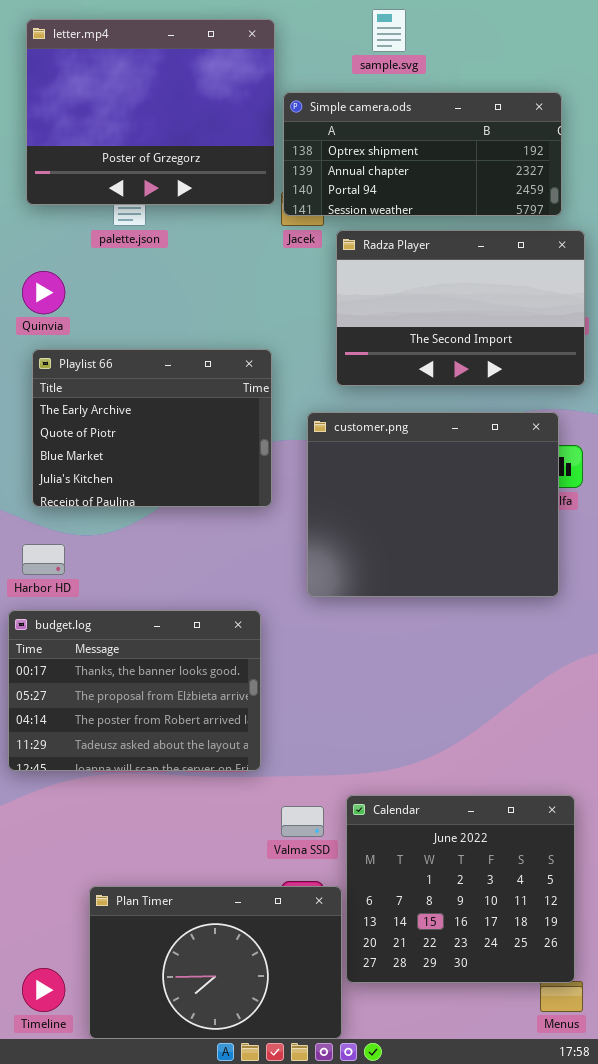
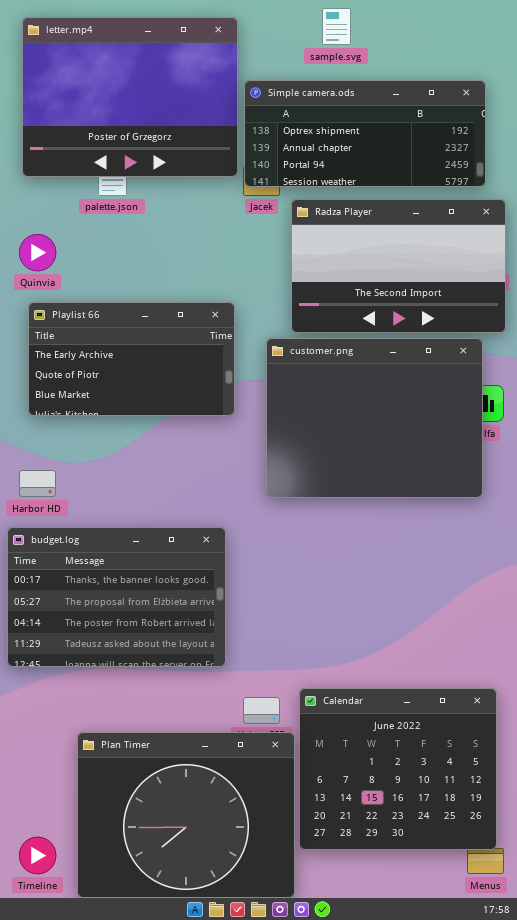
Playlist 66: [32,349,272,507] -> [28,302,235,416], resized
customer.png: [307,412,559,597] -> [266,338,483,498], moved
Plan Timer: [89,886,342,1039] -> [77,732,295,898], resized

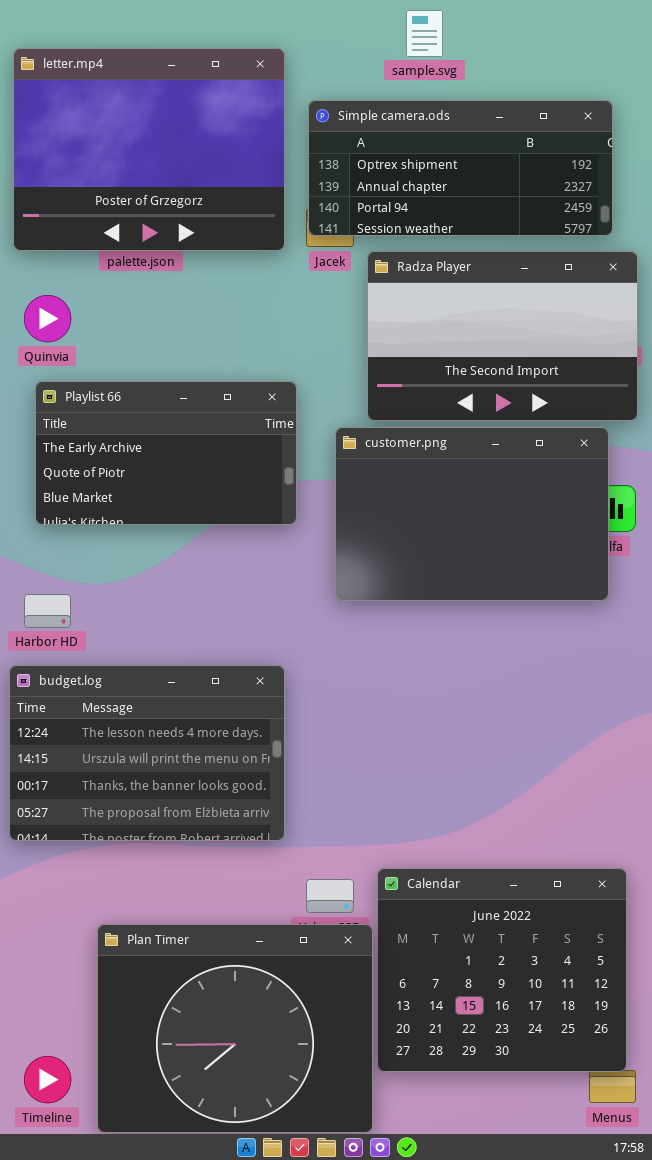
letter.mp4: [22,17,238,177] -> [13,48,285,251], moved
customer.png: [266,338,483,498] -> [335,427,609,601], resized
budget.log: [7,527,226,667] -> [9,665,285,841], scrolled up 2 rows

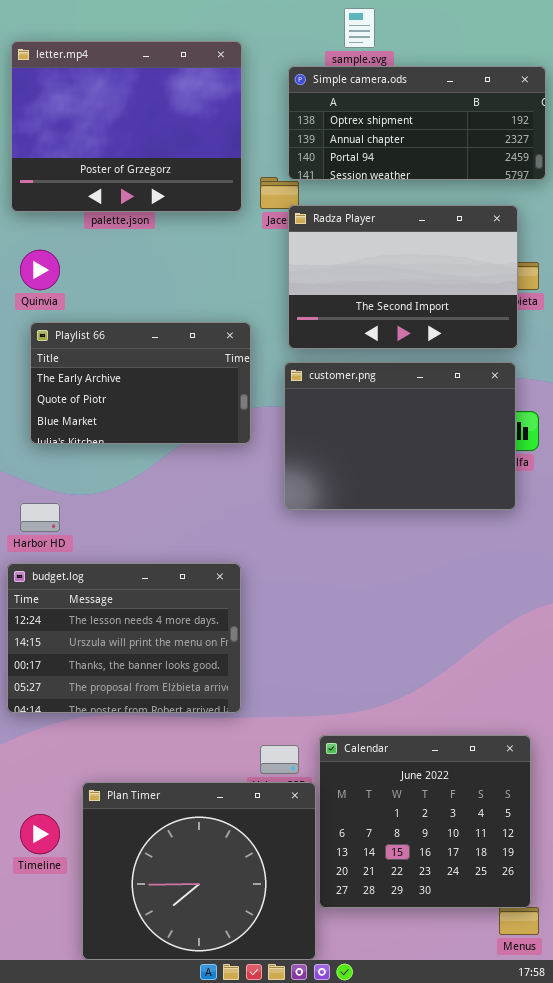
Simple camera.ods: [308,100,613,236] -> [288,66,546,180], moved
Radza Player: [367,251,638,421] -> [288,205,518,349], moved
Timeline: [24,1056,71,1103] -> [20,814,60,854], moved

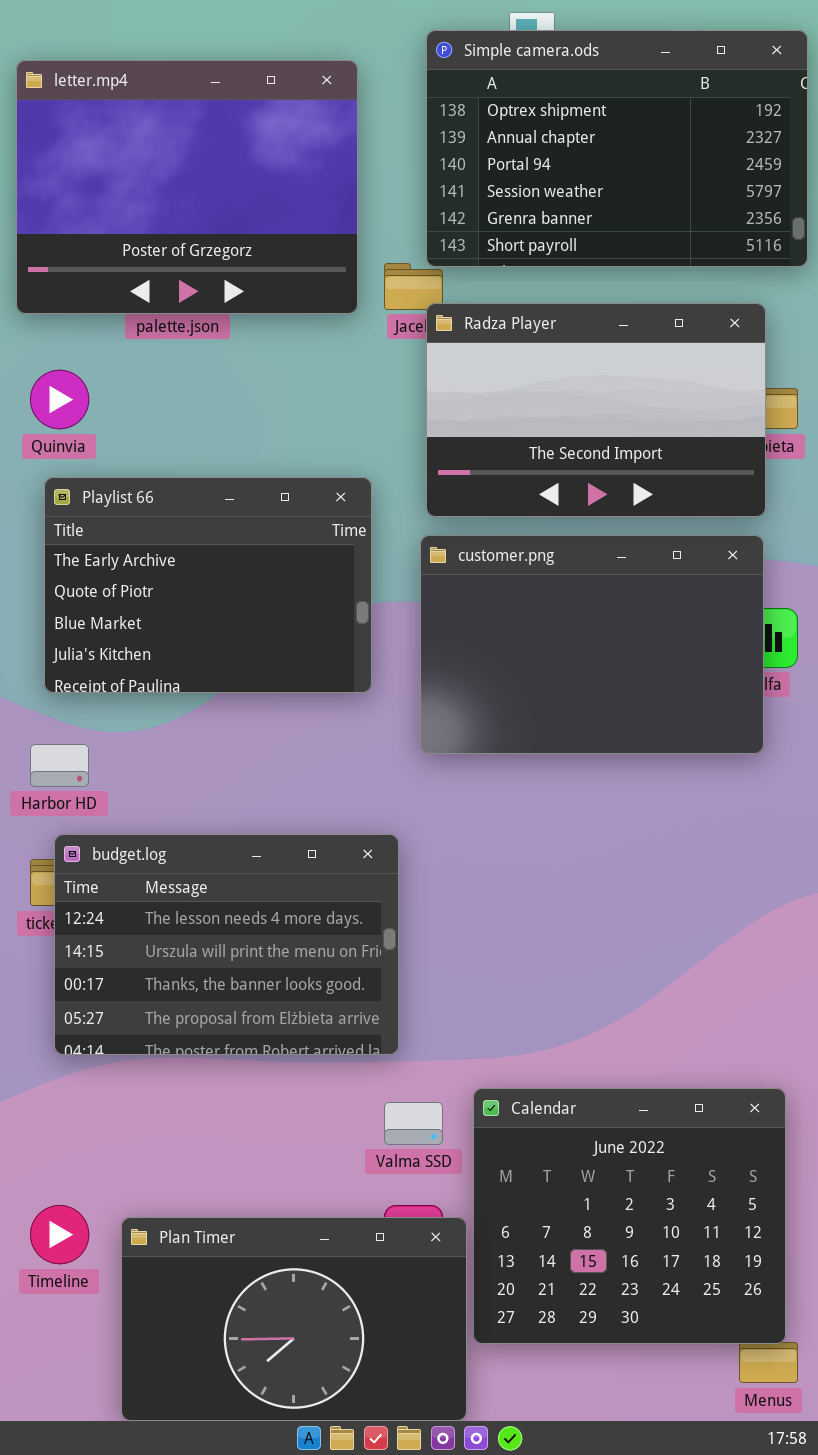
Simple camera.ods: [288,66,546,180] -> [426,30,808,267], resized
Playlist 66: [30,322,251,444] -> [44,477,372,693], resized
budget.log: [7,563,241,713] -> [54,834,399,1055], moved
Plan Timer: [82,782,316,960] -> [121,1217,467,1421], resized

